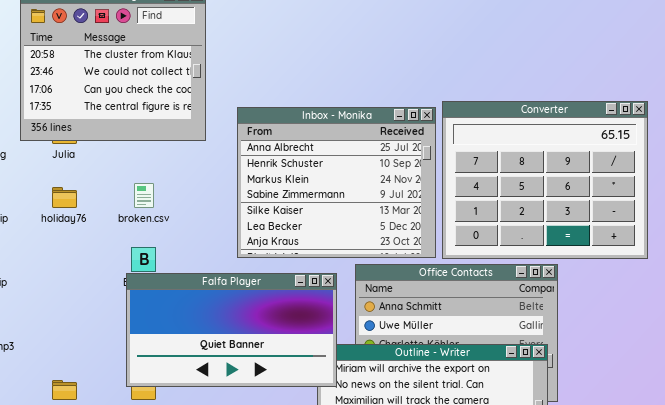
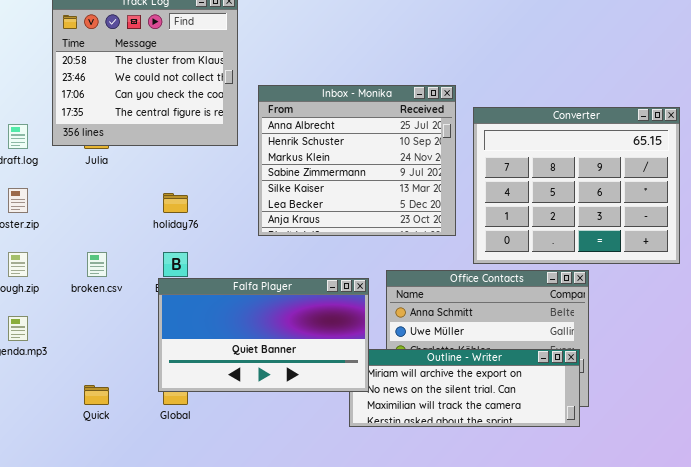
Inbox - Monika: [237,107,436,258] -> [258,85,456,236], moved
broken.csv: [134,183,154,208] -> [87,252,107,277], moved
holiday76: [52,187,77,208] -> [163,193,188,213], moved

